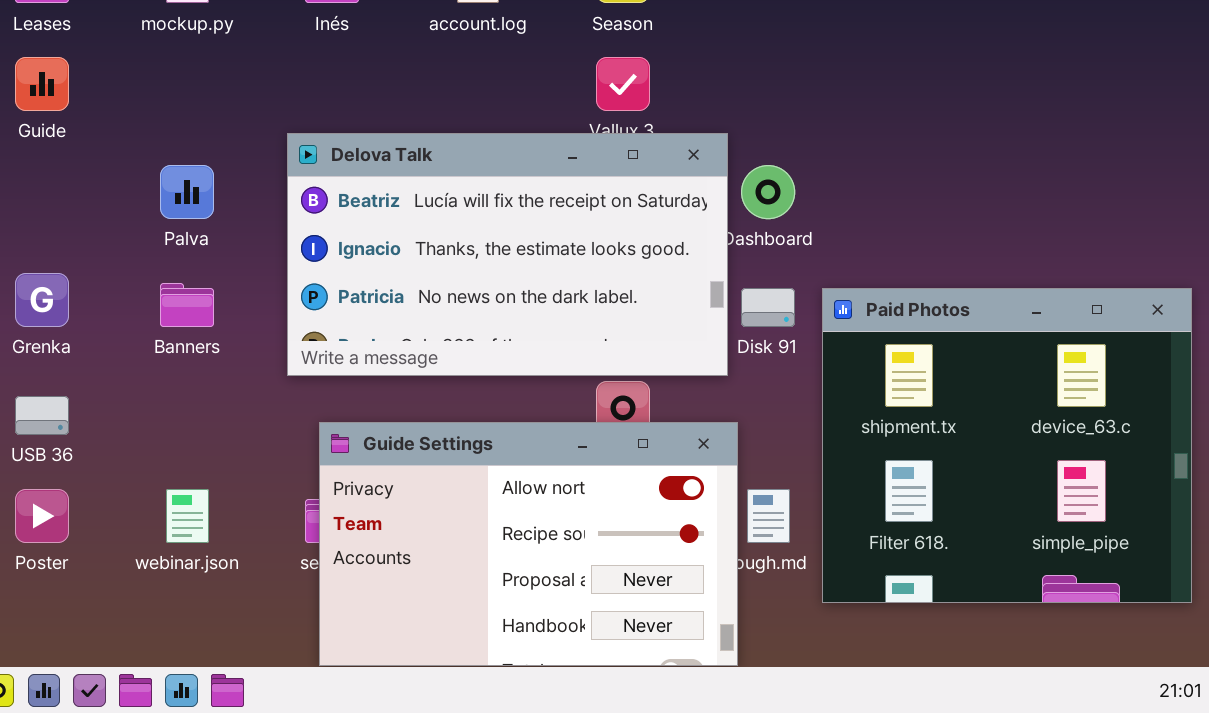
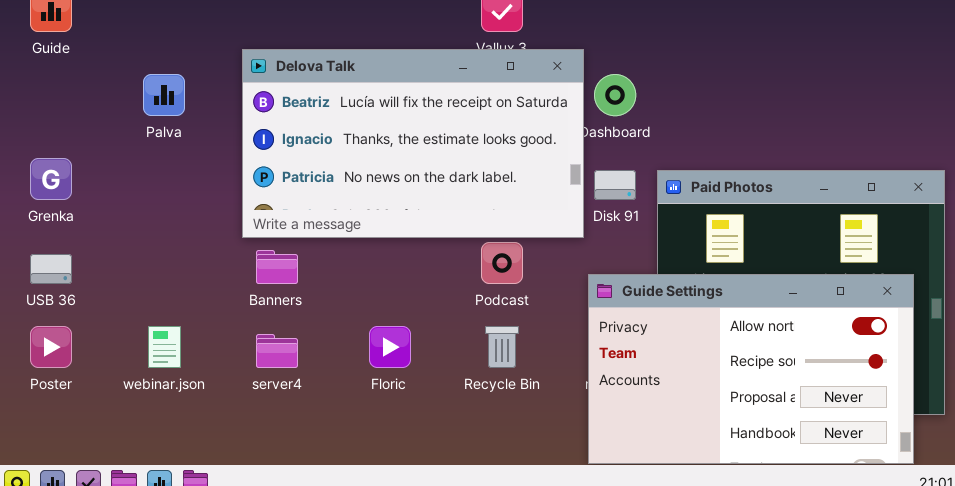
Banners: [160,283,214,327] -> [256,250,298,284], moved
Guide Settings: [319,422,738,666] -> [588,274,914,464], moved

